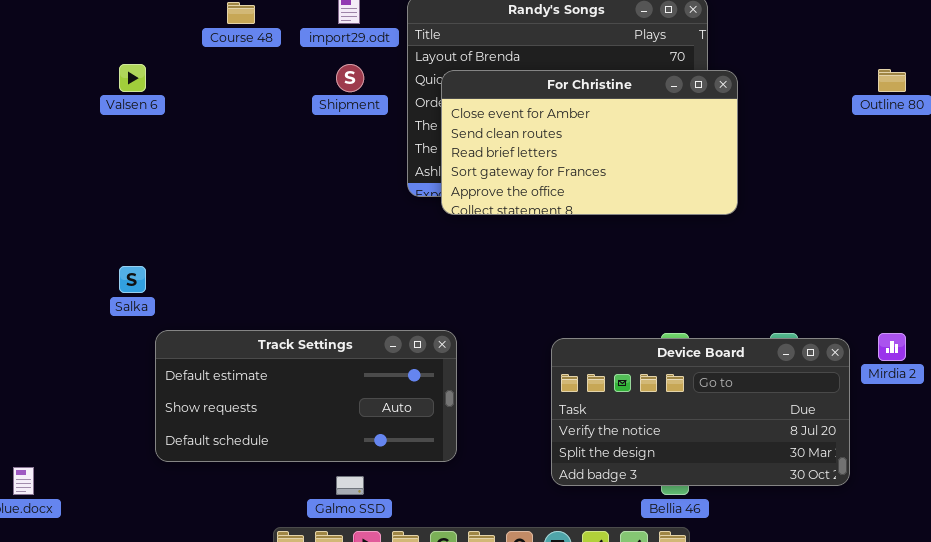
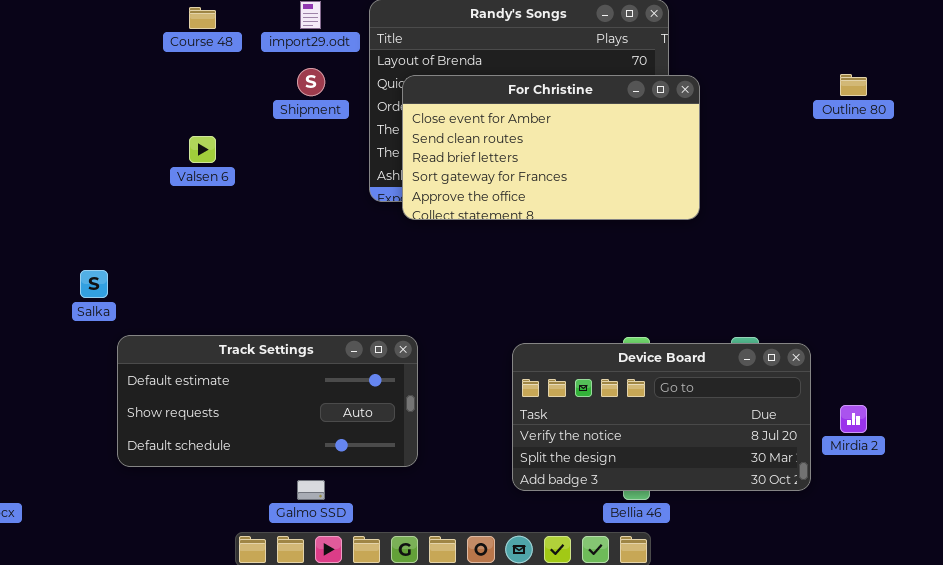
Valsen 6: [119,64,146,92] -> [189,136,216,163], moved
Mirdia 2: [878,333,906,361] -> [840,405,867,433], moved

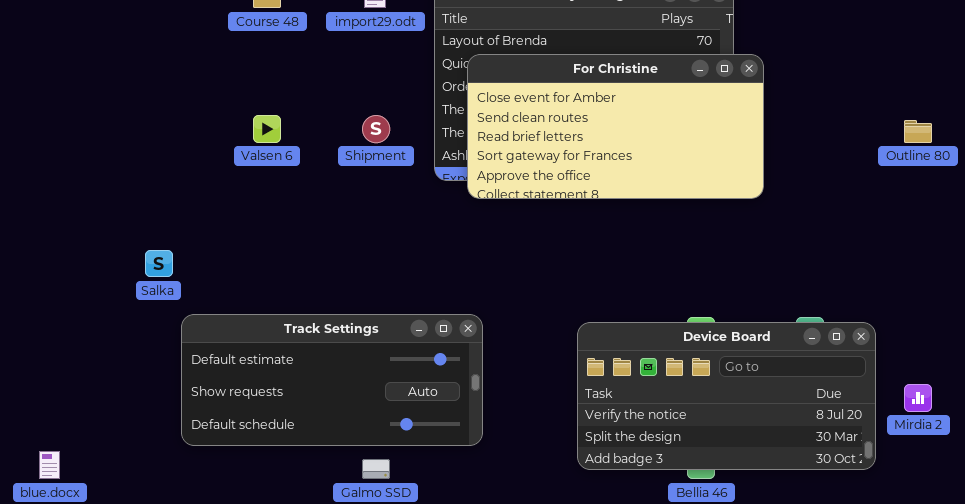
Shipment: [297,68,325,96] -> [362,115,390,143], moved
Outline 80: [840,74,867,96] -> [904,120,932,143], moved

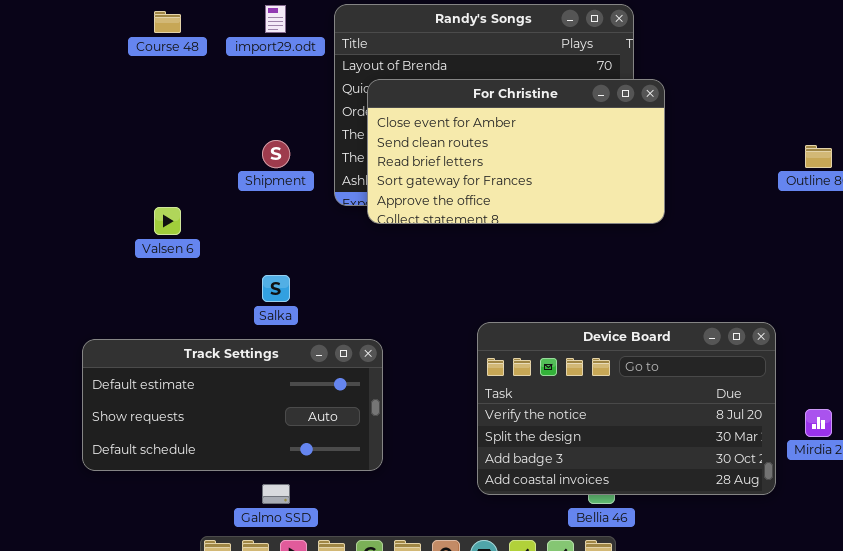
Valsen 6: [253,115,281,143] -> [154,207,181,235], moved
Salka: [145,250,173,277] -> [262,275,290,302], moved
Device Board: [577,322,876,470] -> [477,322,776,495], resized

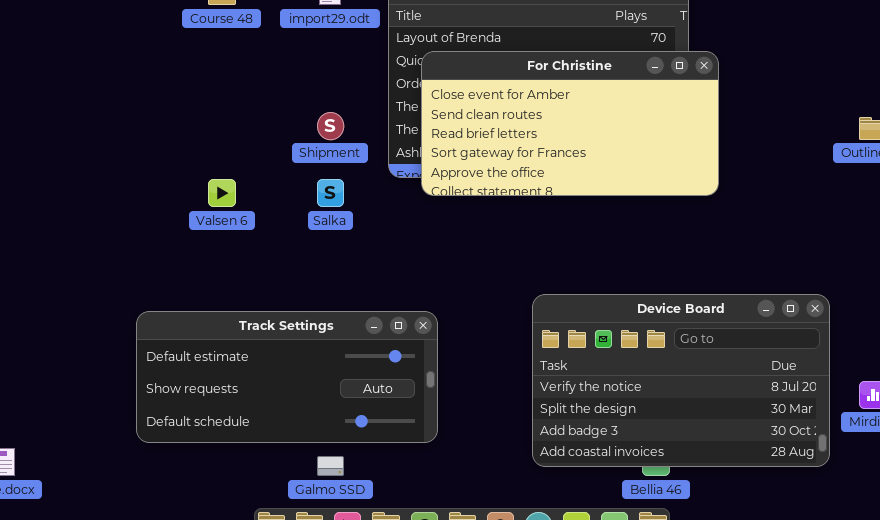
Salka: [262,275,290,302] -> [317,179,344,207], moved

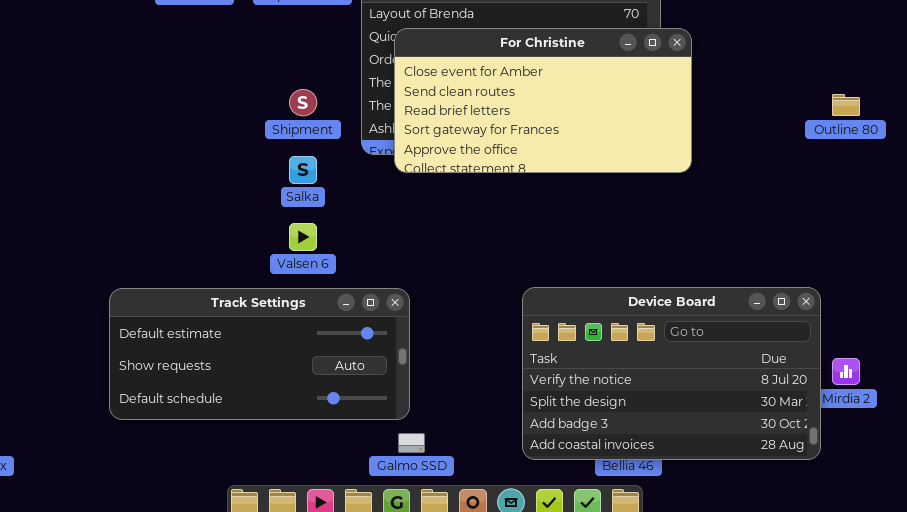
Valsen 6: [208,179,236,207] -> [289,223,317,251], moved
Device Board: [532,294,830,467] -> [522,287,821,460], moved
Galmo SSD: [317,456,344,476] -> [398,433,425,453], moved

